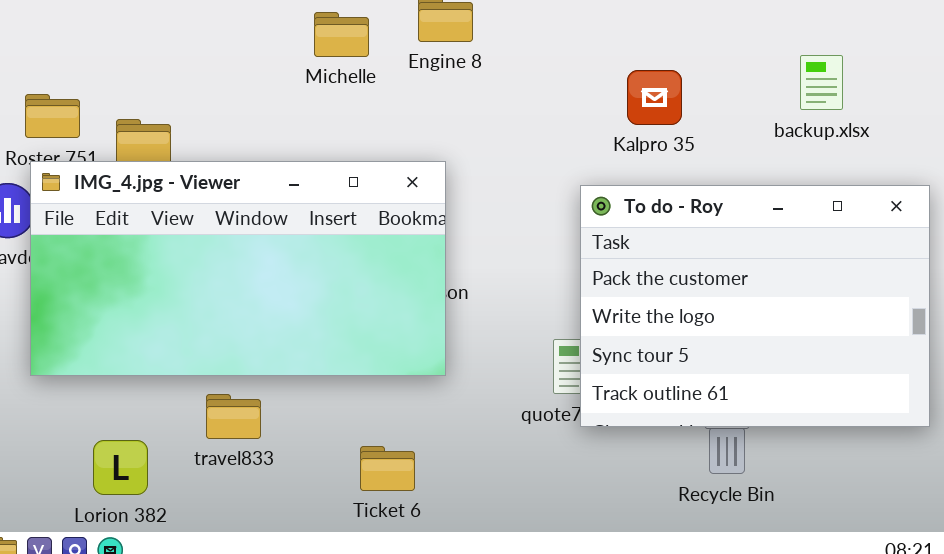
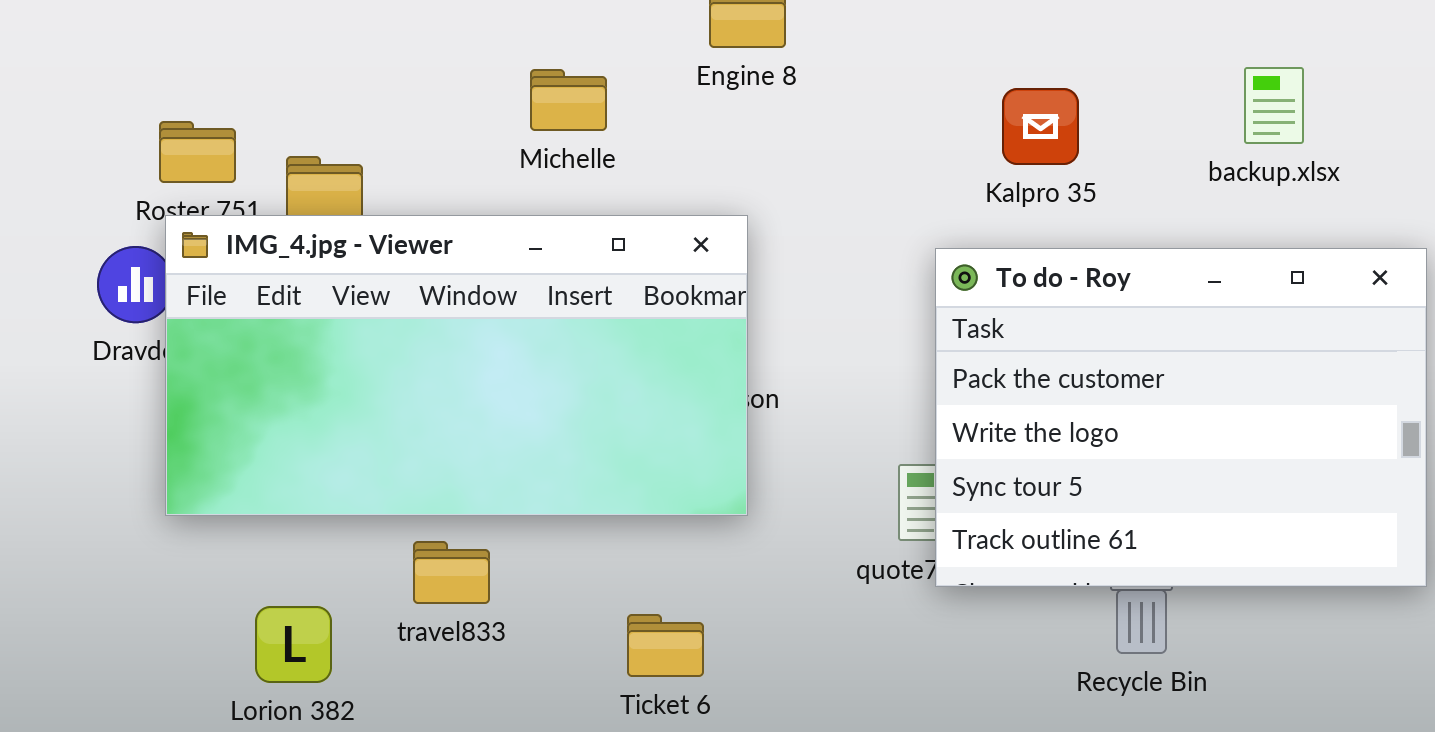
Michelle: [314,12,369,57] -> [530,69,607,131], moved

